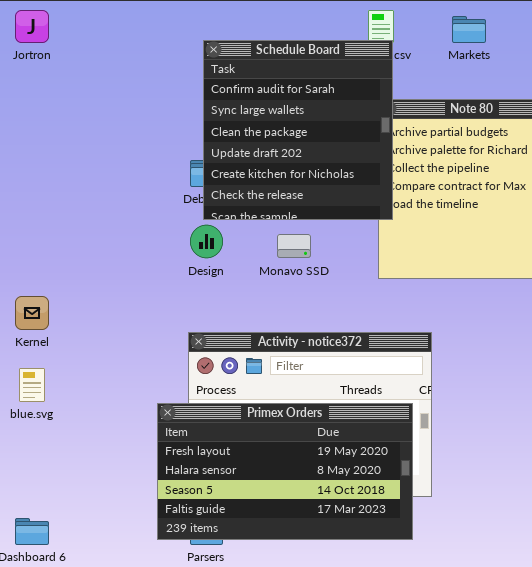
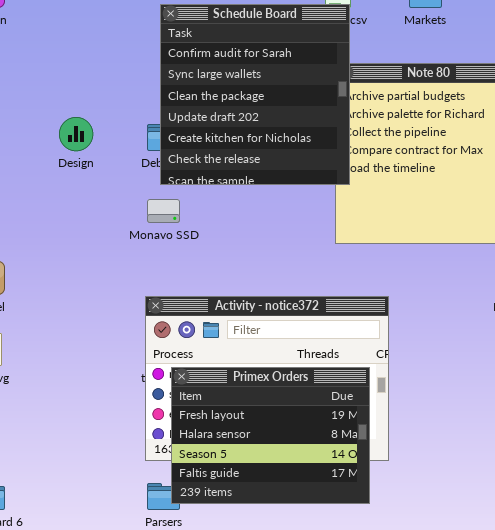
Design: [190,225,223,258] -> [59,117,93,151], moved
Monavo SSD: [277,234,311,258] -> [147,199,180,223], moved
Primex Orders: [157,403,413,540] -> [171,367,370,504], resized

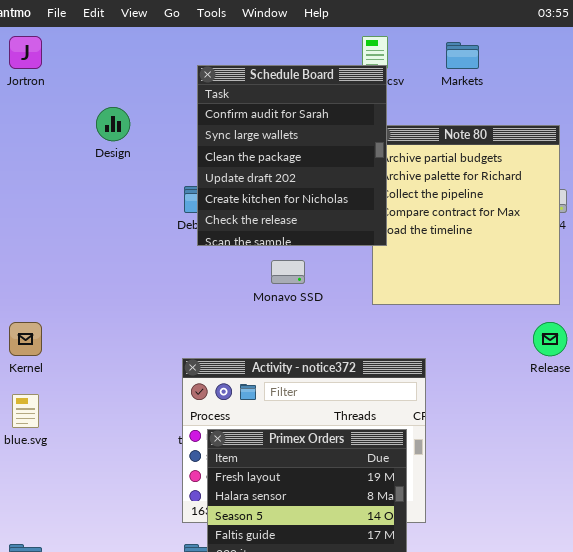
Design: [59,117,93,151] -> [96,107,130,141], moved
Monavo SSD: [147,199,180,223] -> [271,260,305,284], moved

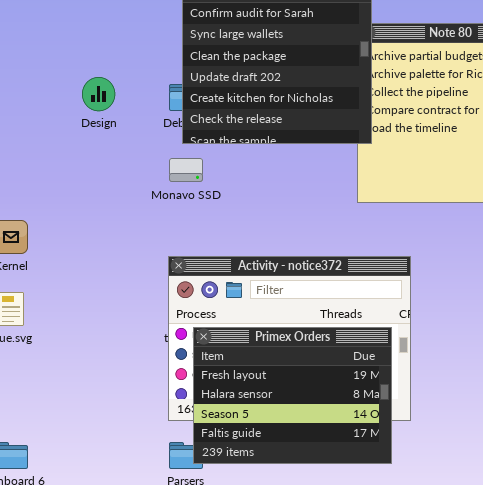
Design: [96,107,130,141] -> [82,77,115,111], moved
Monavo SSD: [271,260,305,284] -> [169,158,203,182], moved

